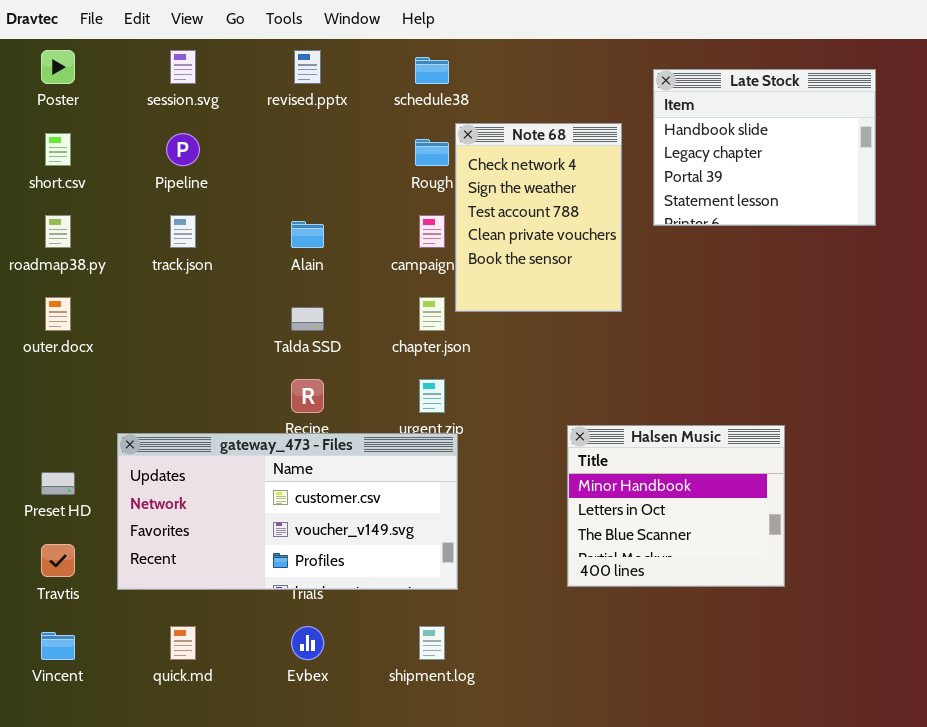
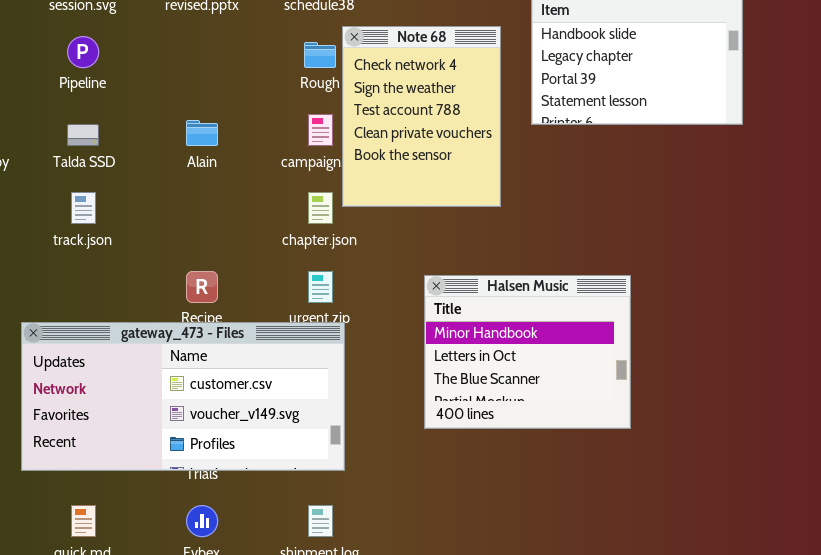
track.json: [170,215,196,248] -> [71,192,96,224], moved
Talda SSD: [291,307,324,331] -> [67,124,99,146], moved
Halsen Music: [567,425,785,587] -> [424,275,631,429], moved

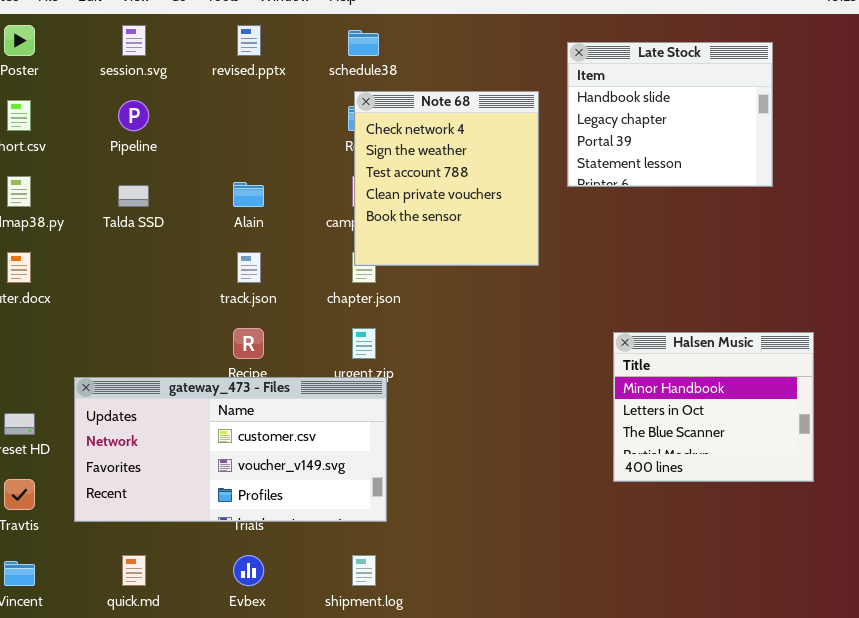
Note 68: [342,26,501,207] -> [354,91,539,266], resized
track.json: [71,192,96,224] -> [237,252,261,283], moved
Halsen Music: [424,275,631,429] -> [613,332,814,482], moved

